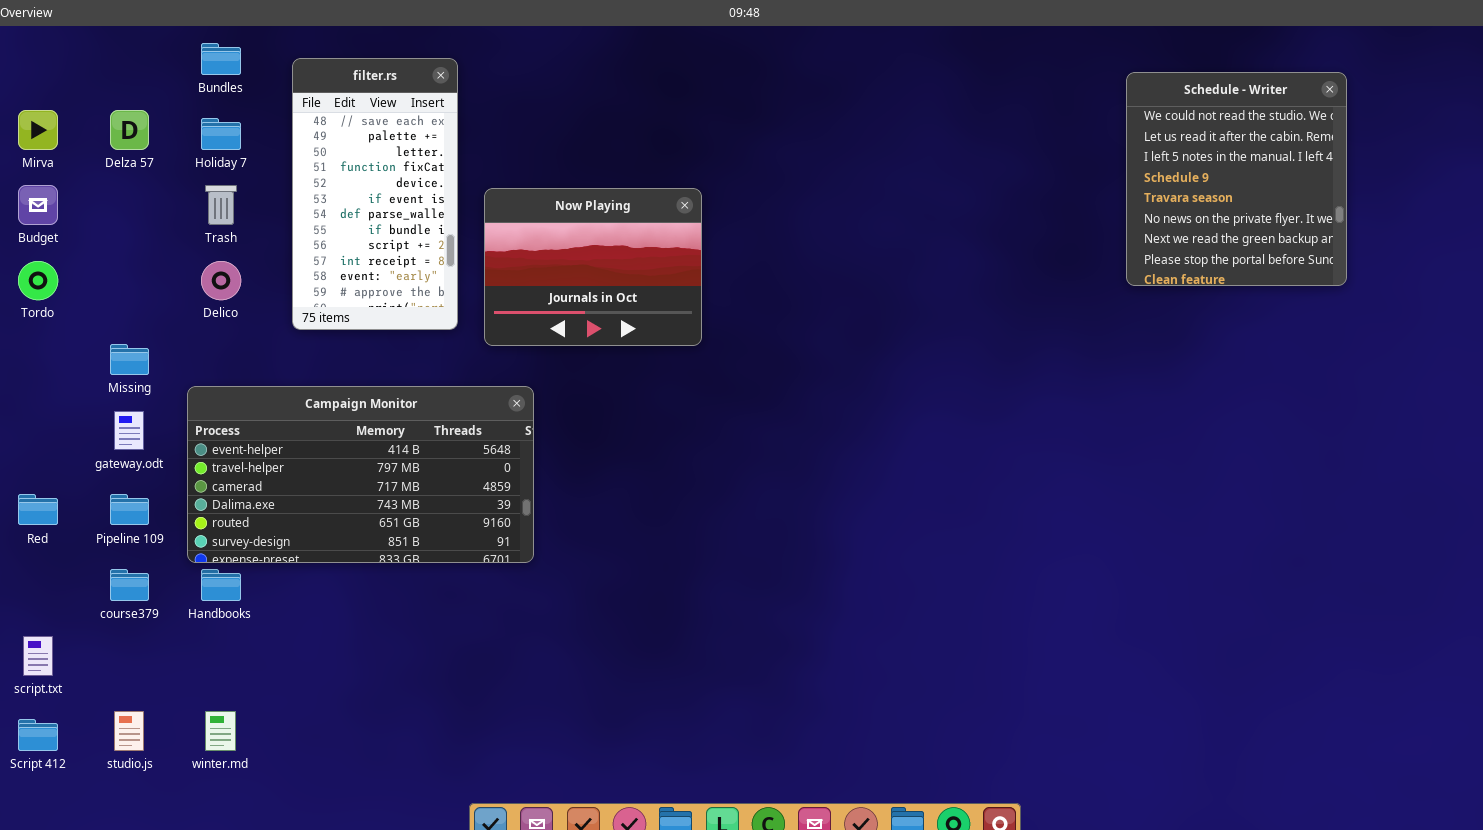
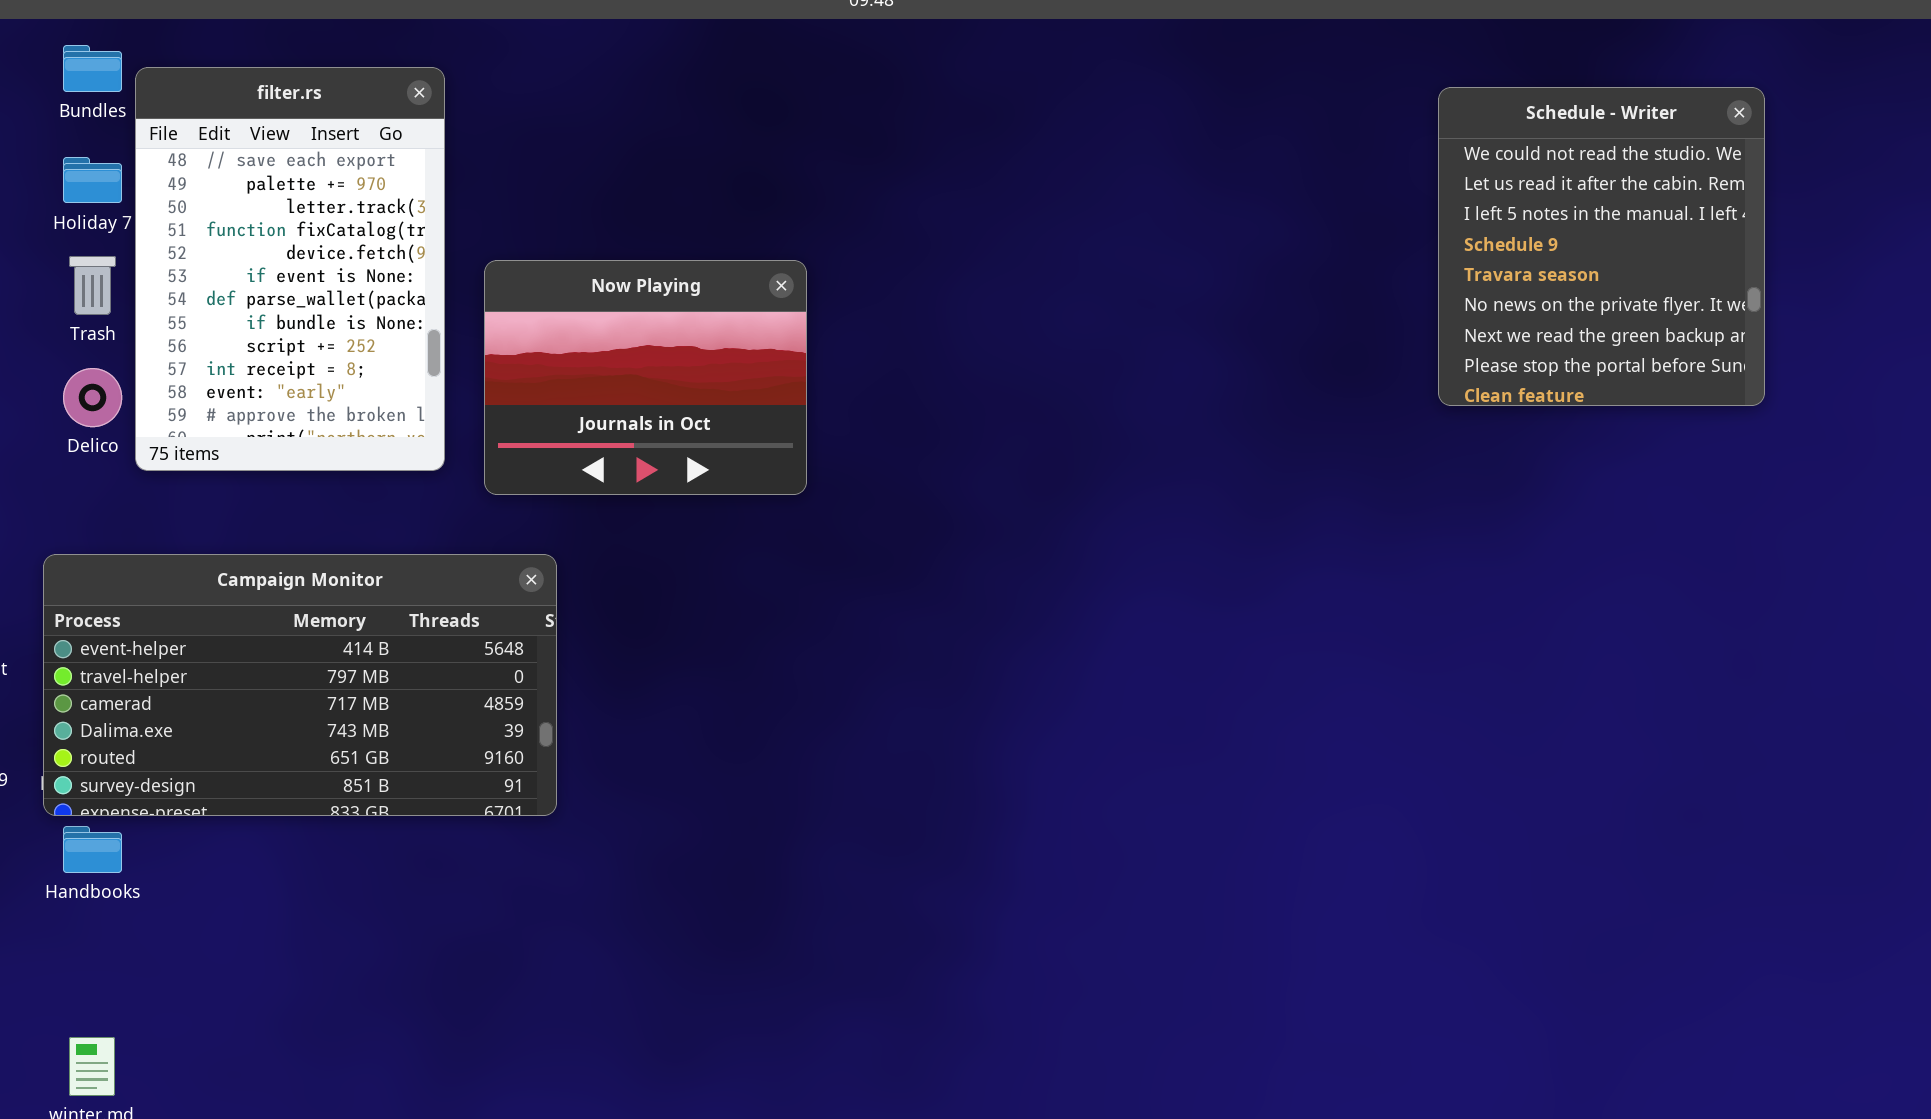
filter.rs: [292,58,458,330] -> [135,67,445,471], resized

